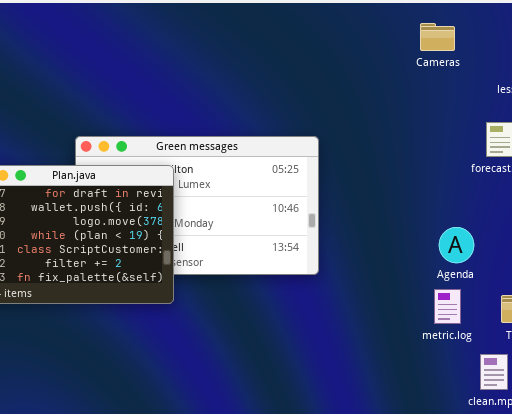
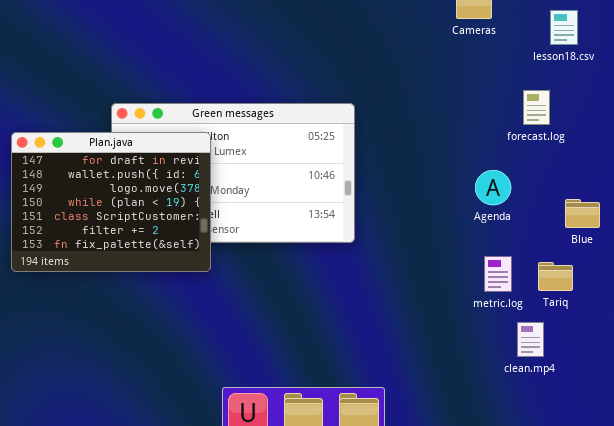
Agenda: [439,227,474,263] -> [475,170,511,205], moved
metric.log: [434,289,461,324] -> [484,256,512,292], moved

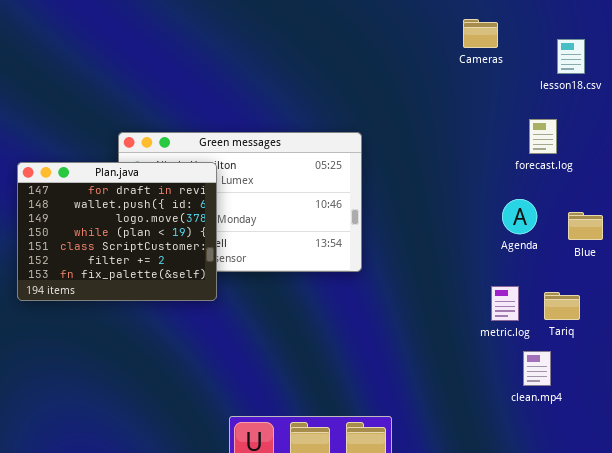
Agenda: [475,170,511,205] -> [502,199,537,234], moved
Blue: [565,199,600,228] -> [568,212,603,240], moved

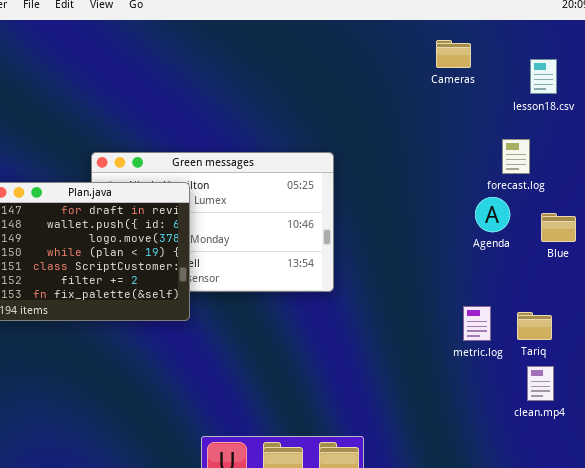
Agenda: [502,199,537,234] -> [475,197,510,232], moved
Blue: [568,212,603,240] -> [541,213,576,242], moved
clean.mp4: [523,351,551,386] -> [527,366,554,401], moved

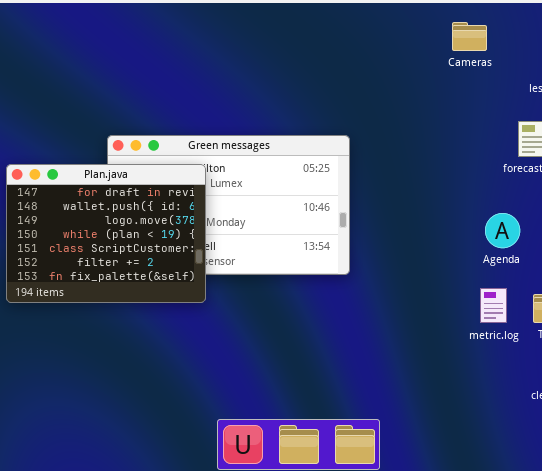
Agenda: [475,197,510,232] -> [485,213,520,248], moved

